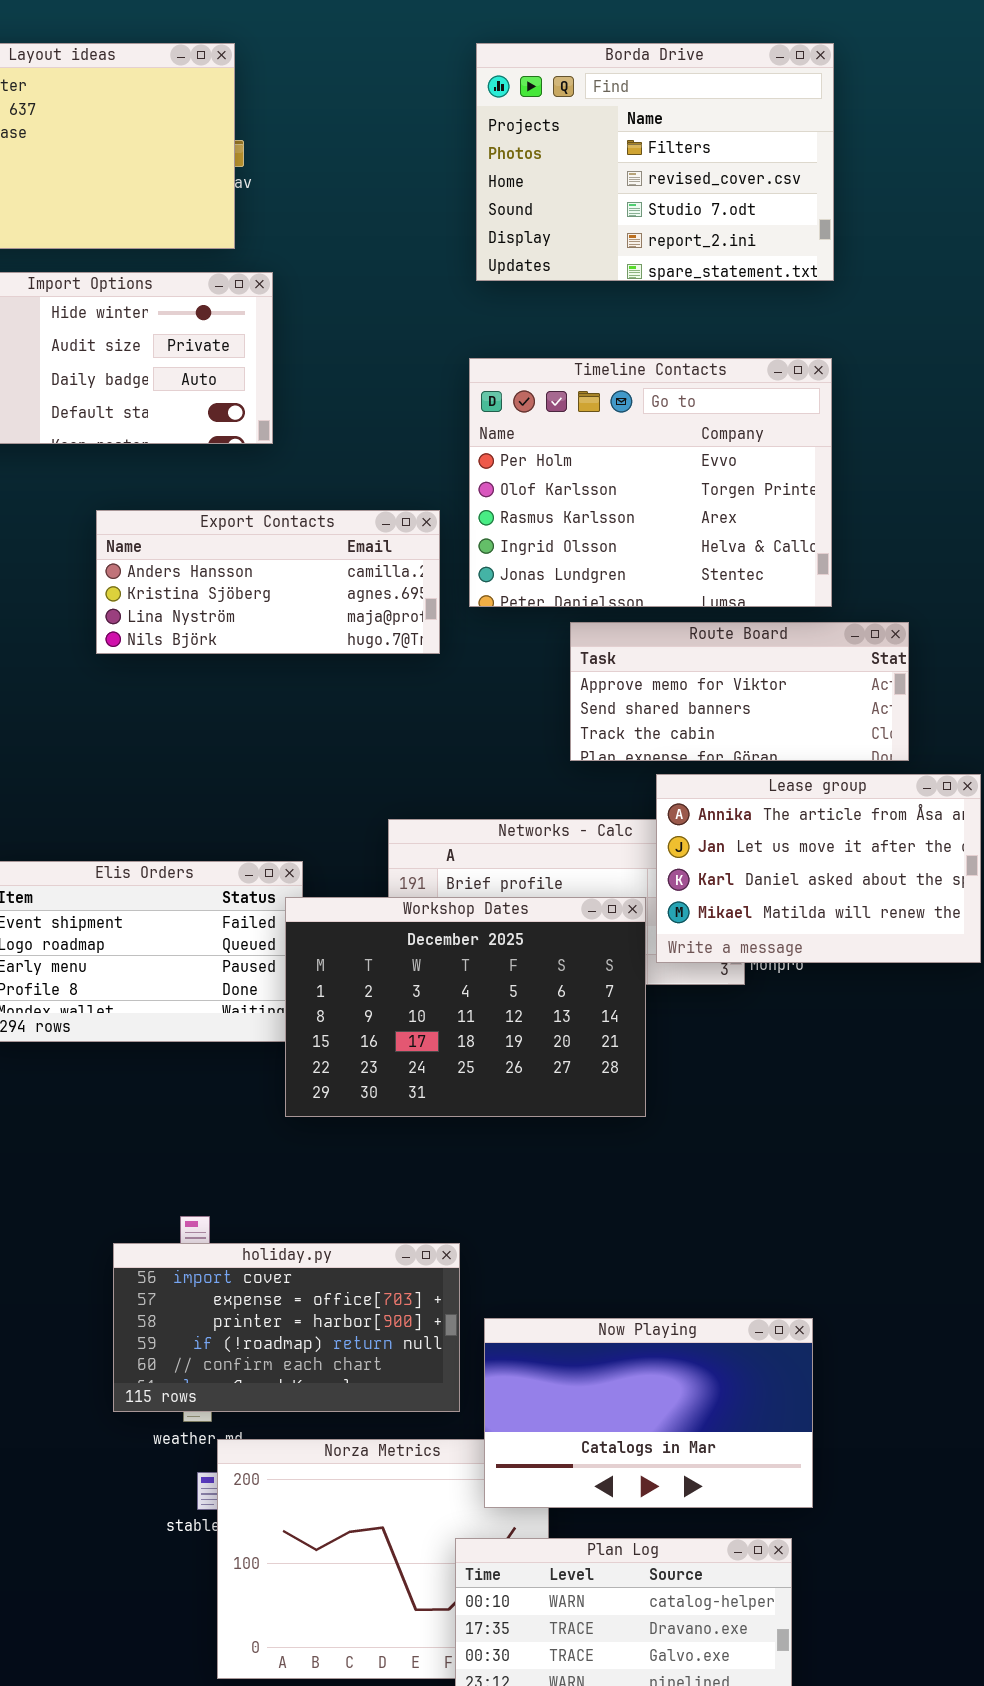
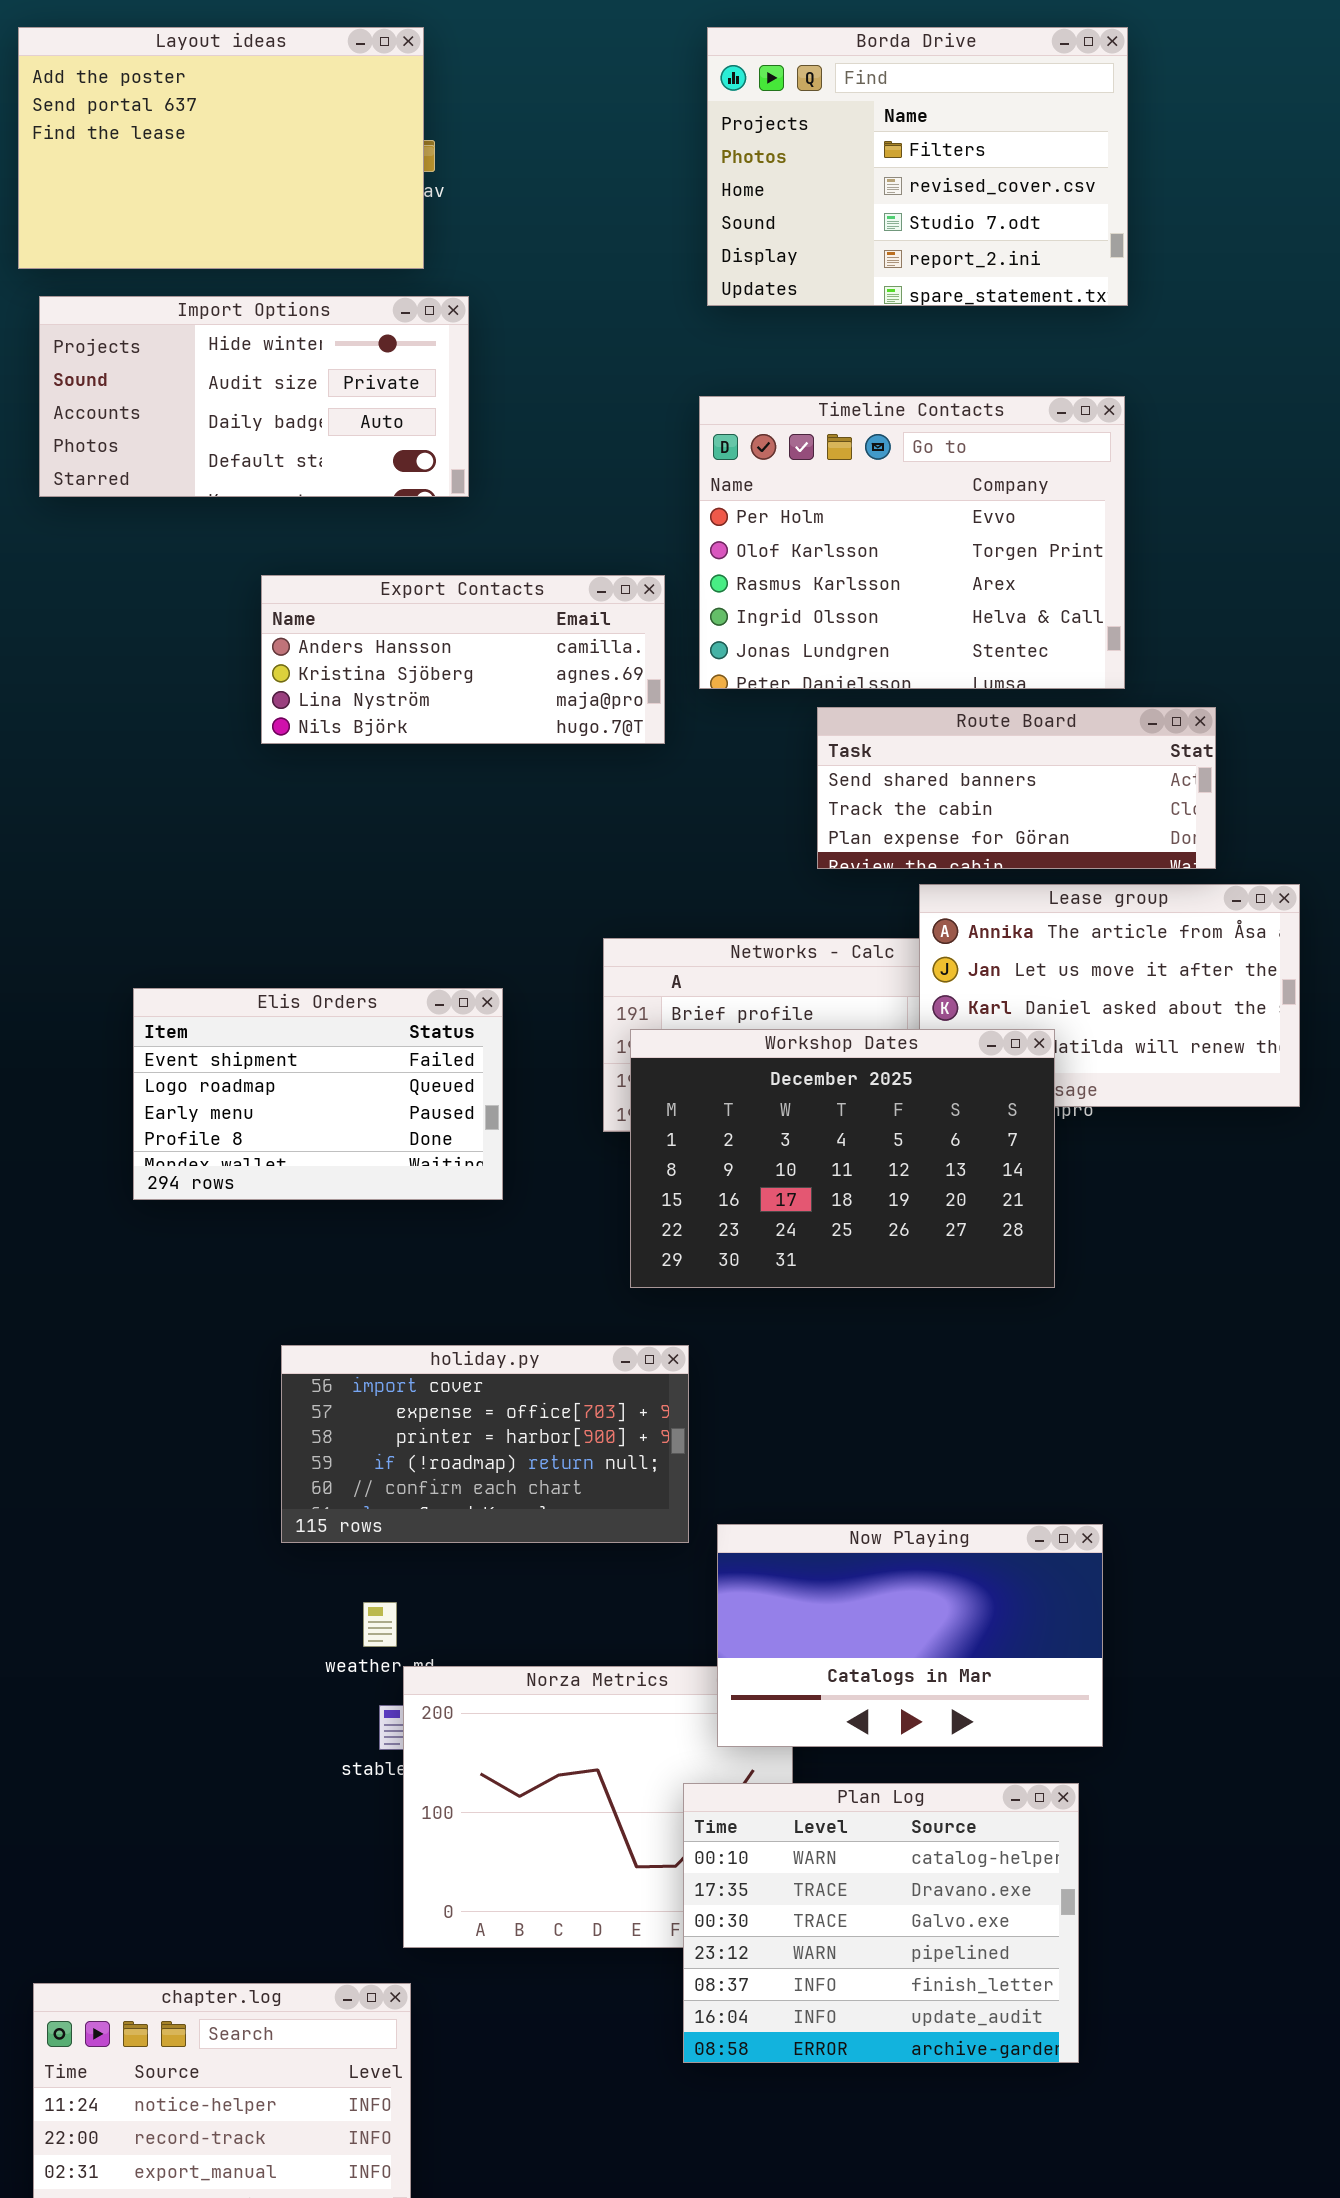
Route Board: [570,622,909,761] -> [817,707,1216,869], scrolled down 1 row
Workshop Dates: [285,897,646,1117] -> [630,1029,1055,1288], moved
holiday.py: [113,1243,460,1412] -> [281,1345,689,1543], moved

